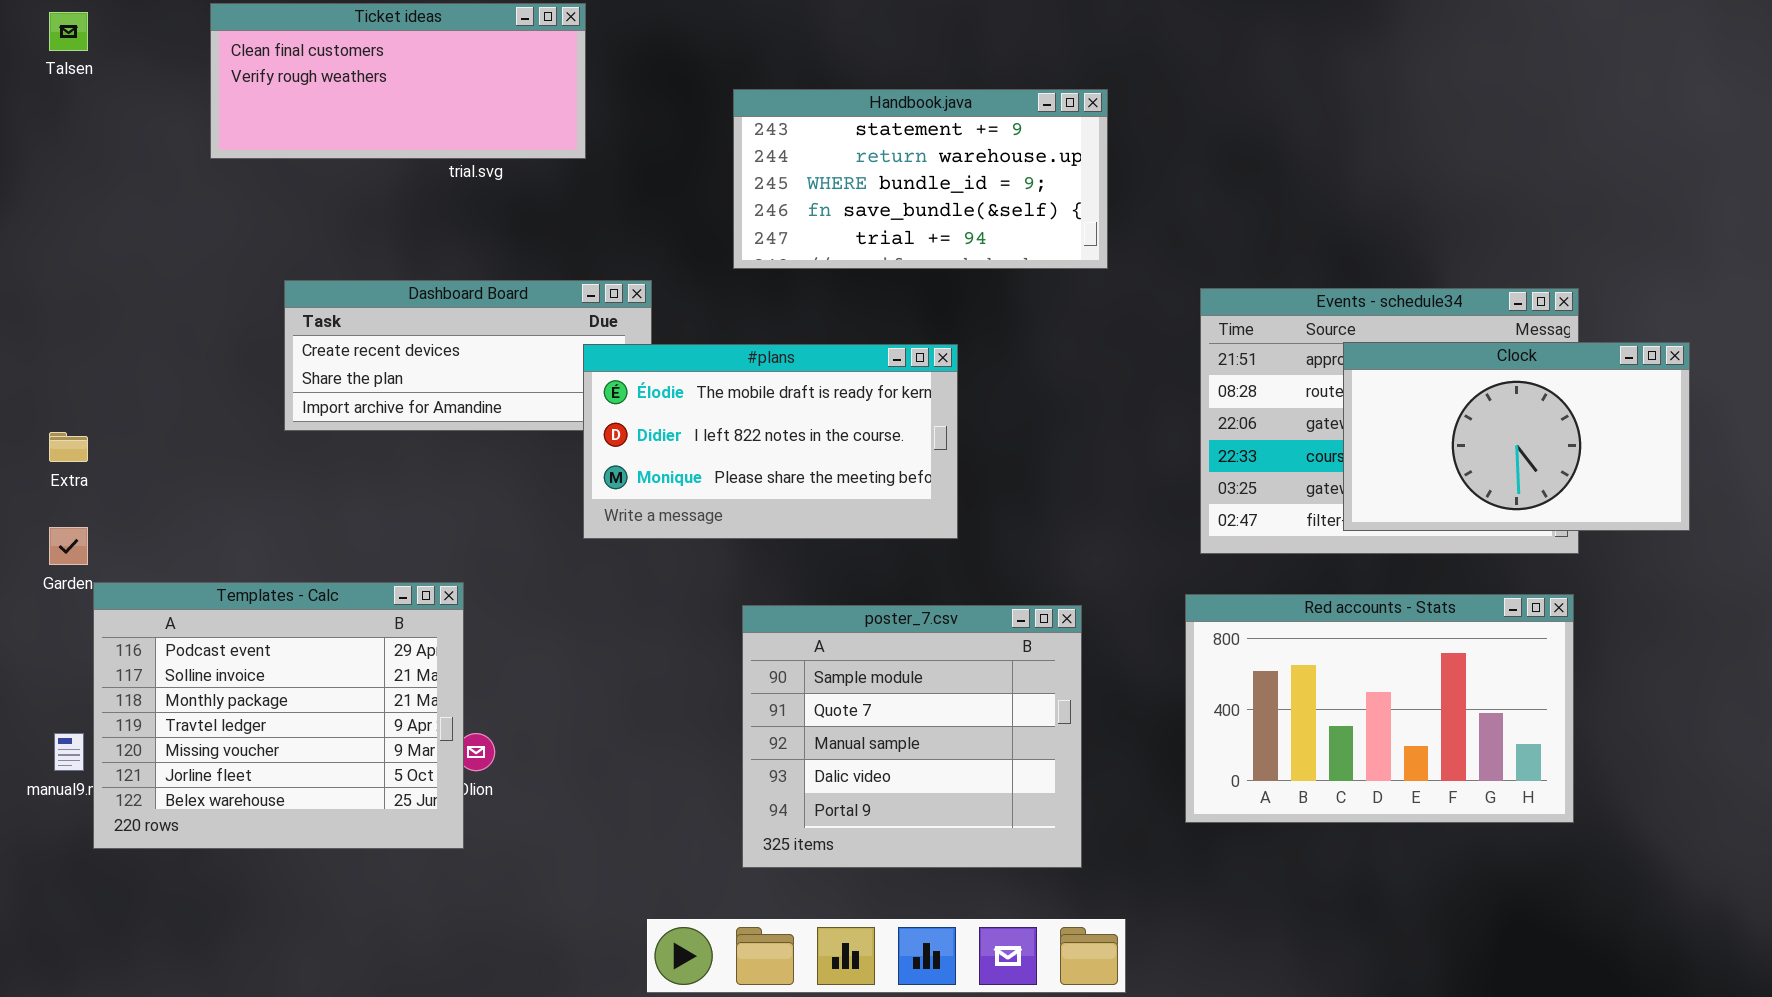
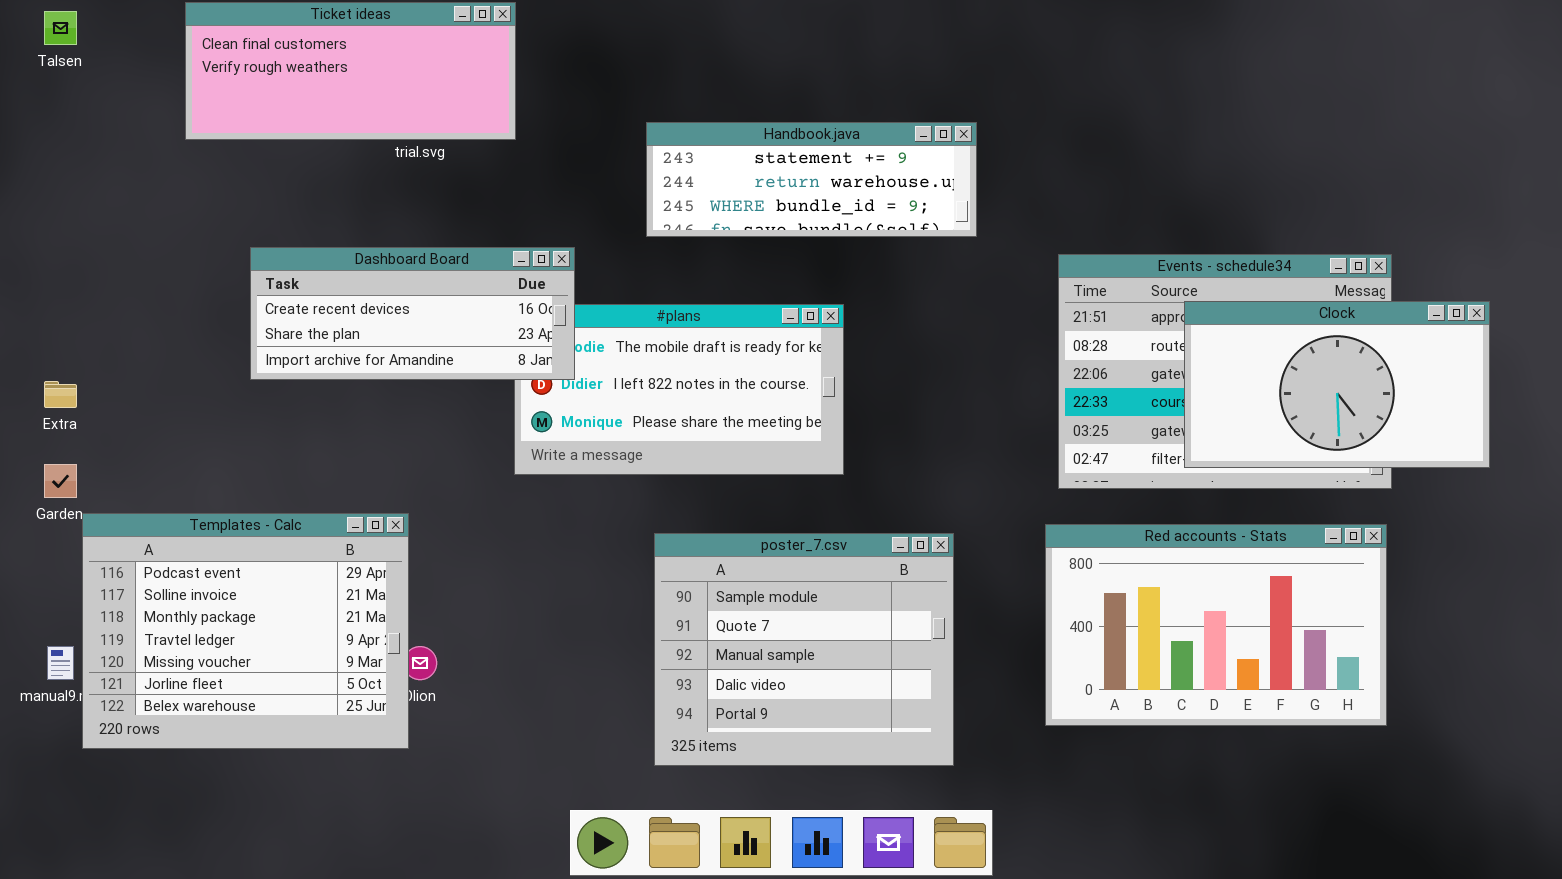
Handbook.java: [733,89,1108,269] -> [646,122,977,237], resized
Dashboard Board: [284,280,652,431] -> [250,247,575,380], raised

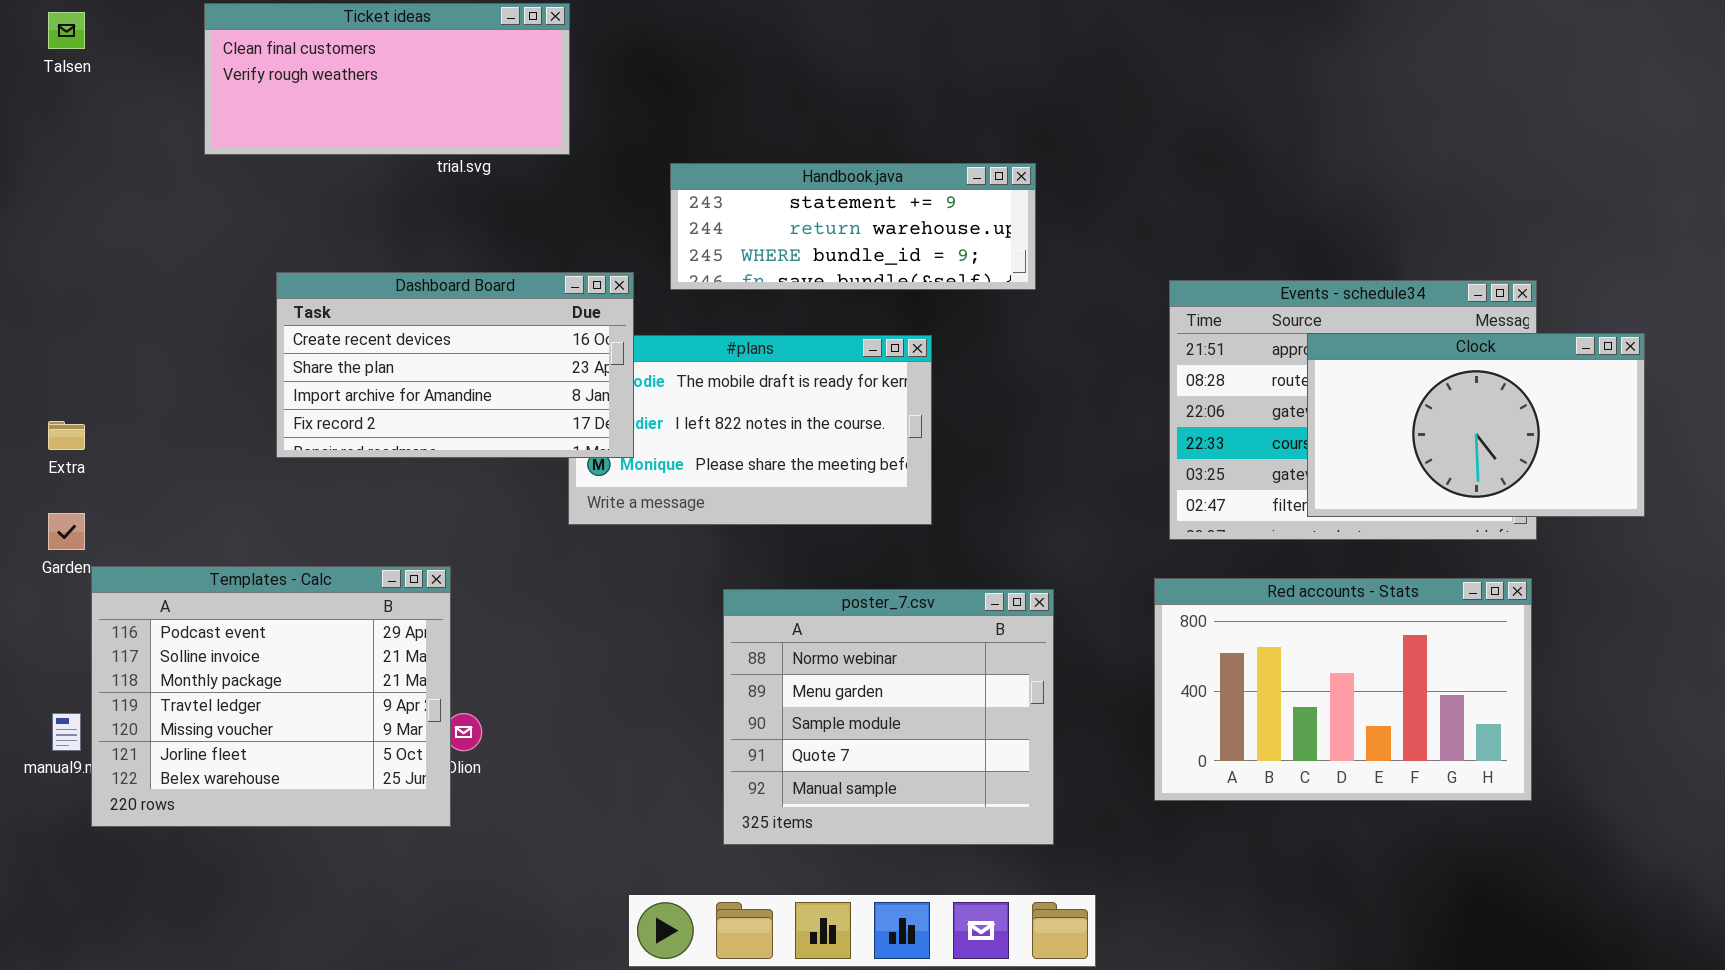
Handbook.java: [646,122,977,237] -> [670,163,1036,290], moved
Dashboard Board: [250,247,575,380] -> [276,272,634,458], resized
poster_7.csv: [654,533,954,766] -> [723,589,1054,845], scrolled up 2 rows

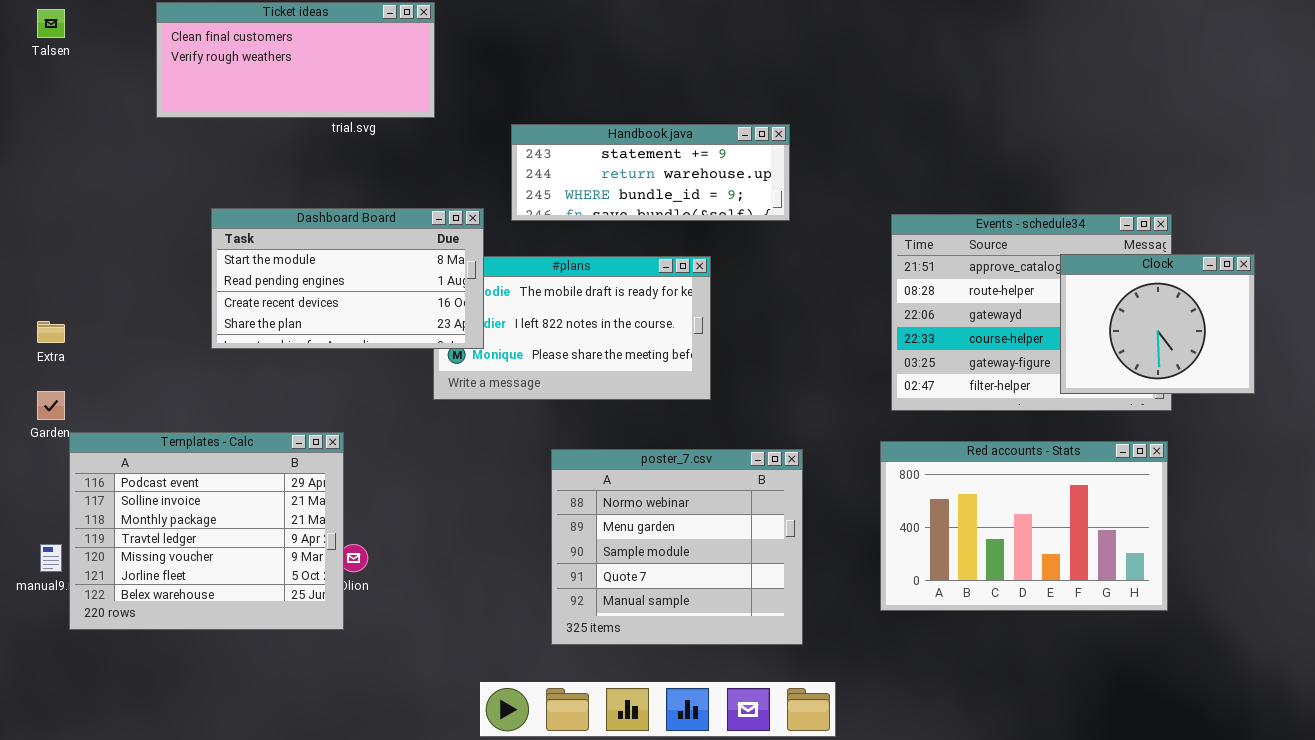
Dashboard Board: [276,272,634,458] -> [211,208,484,349], scrolled up 2 rows
Clock: [1307,333,1645,517] -> [1060,254,1255,394], resized

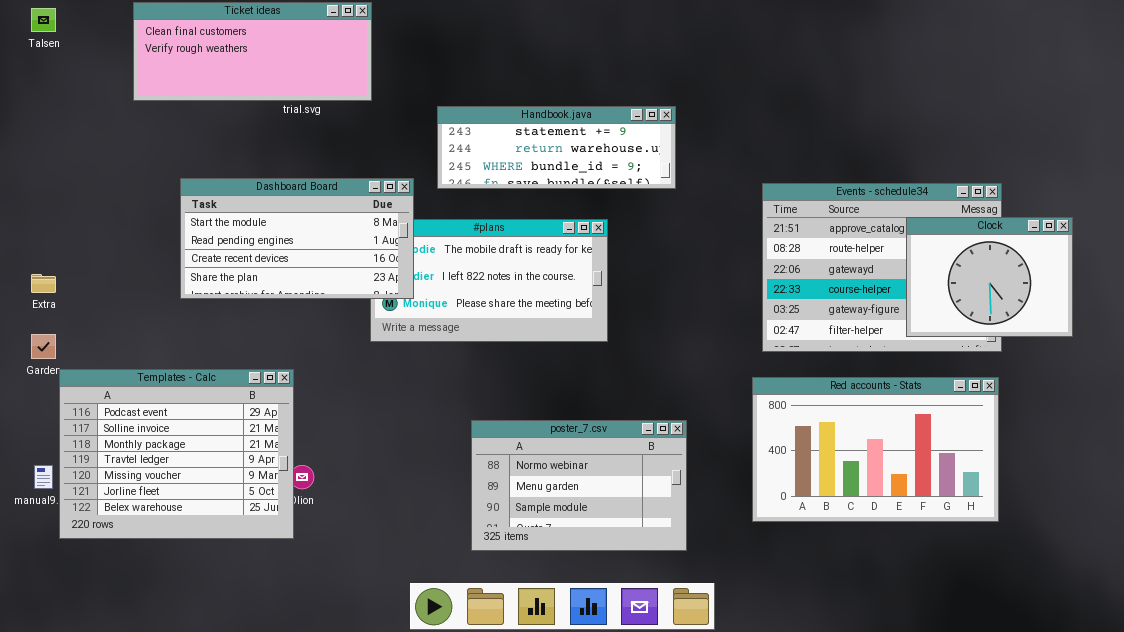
poster_7.csv: [551,449,803,645] -> [471,420,687,551], resized

